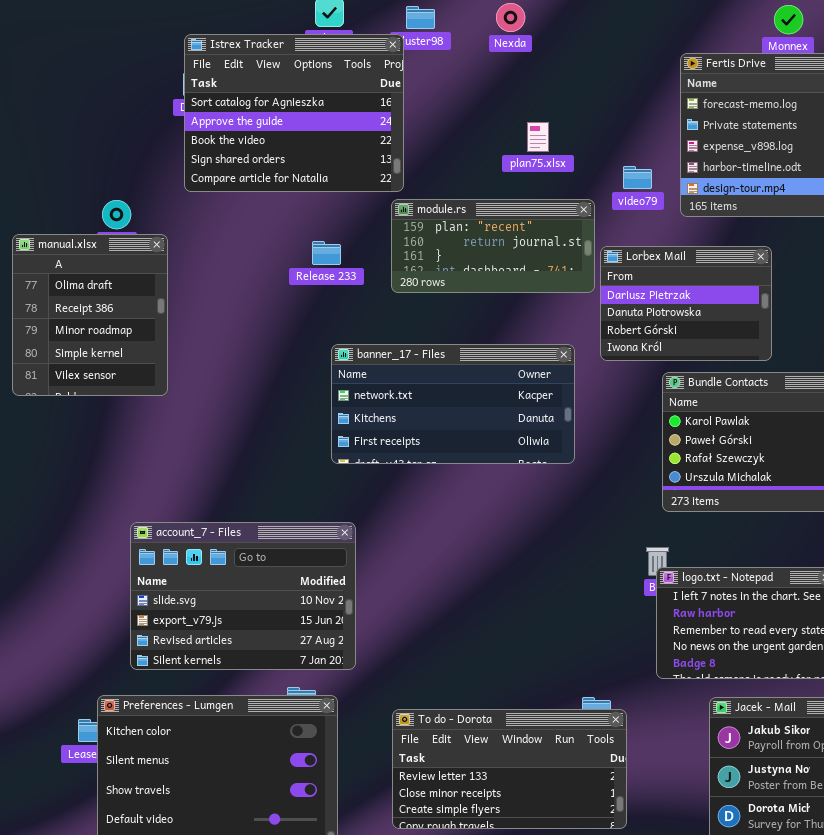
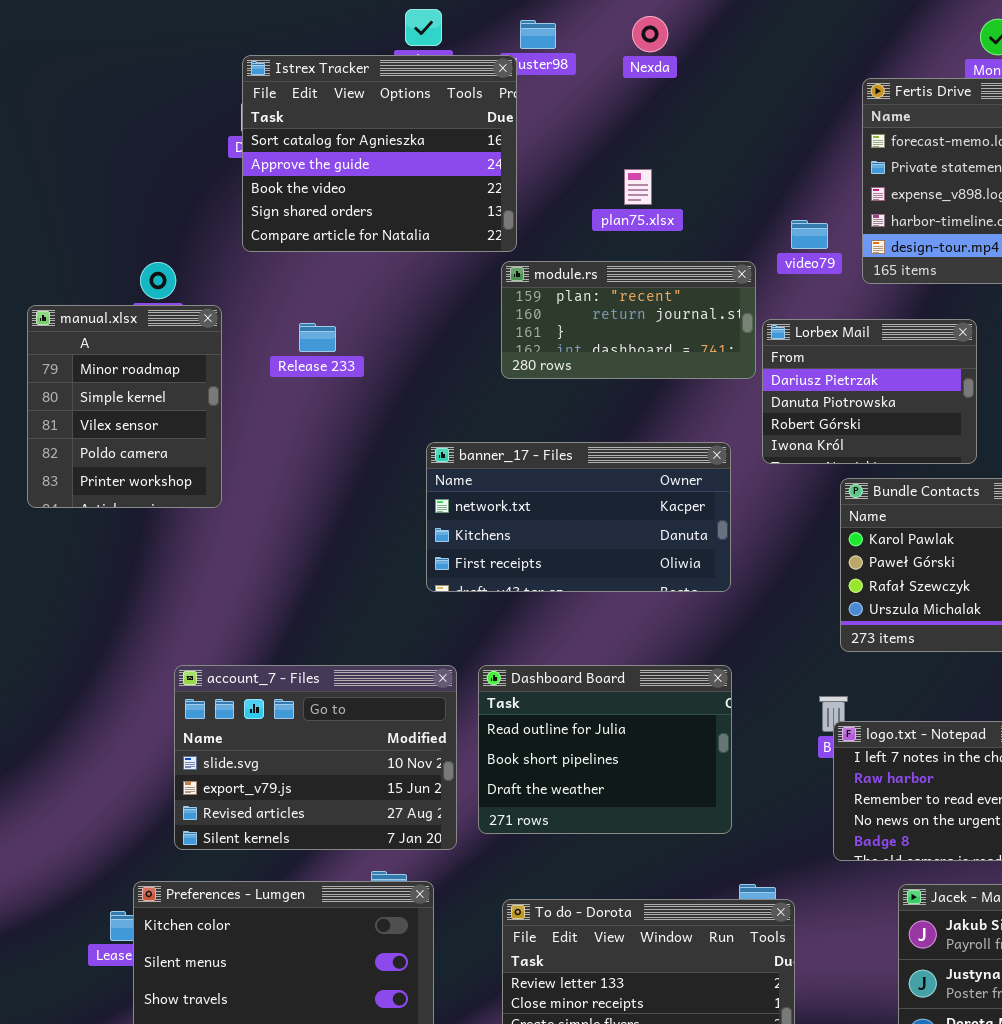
plan75.xlsx: [527,122,549,152] -> [624,169,652,205], moved
manual.xlsx: [12,234,168,396] -> [27,305,222,508], scrolled down 2 rows
Release 233: [312,241,341,265] -> [299,323,336,352], moved
Dashboard Board: none -> [478,665,732,834], opened

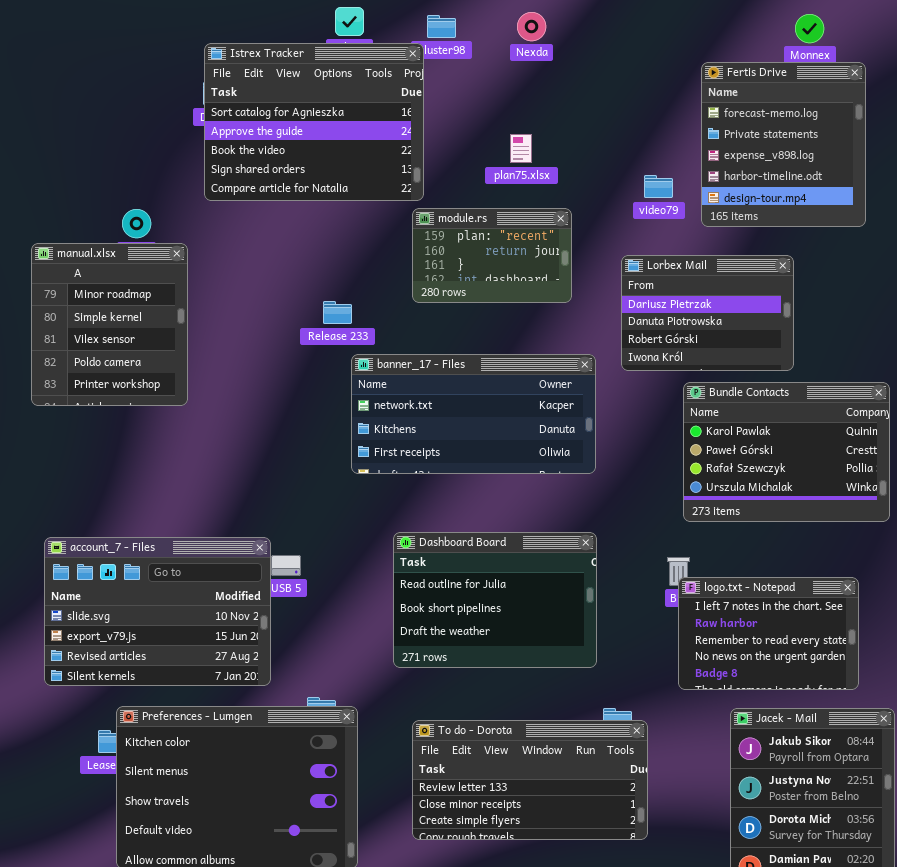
module.rs: [501,261,756,379] -> [412,208,572,303], resized
Release 233: [299,323,336,352] -> [323,301,352,324], moved
account_7 - Files: [174,665,457,850] -> [44,537,271,686], moved

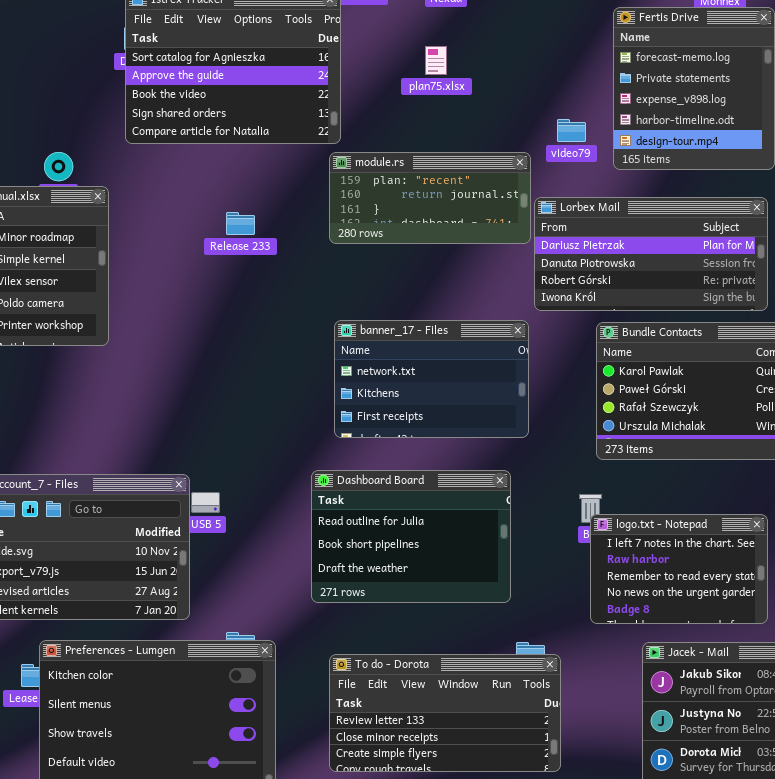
plan75.xlsx: [510,134,532,163] -> [425,46,447,75], moved
module.rs: [412,208,572,303] -> [329,152,531,244], resized
Lorbex Mail: [621,255,794,371] -> [534,197,768,311], resized
Release 233: [323,301,352,324] -> [226,212,255,235], moved
banner_17 - Files: [351,354,596,474] -> [334,320,529,438], moved, resized

